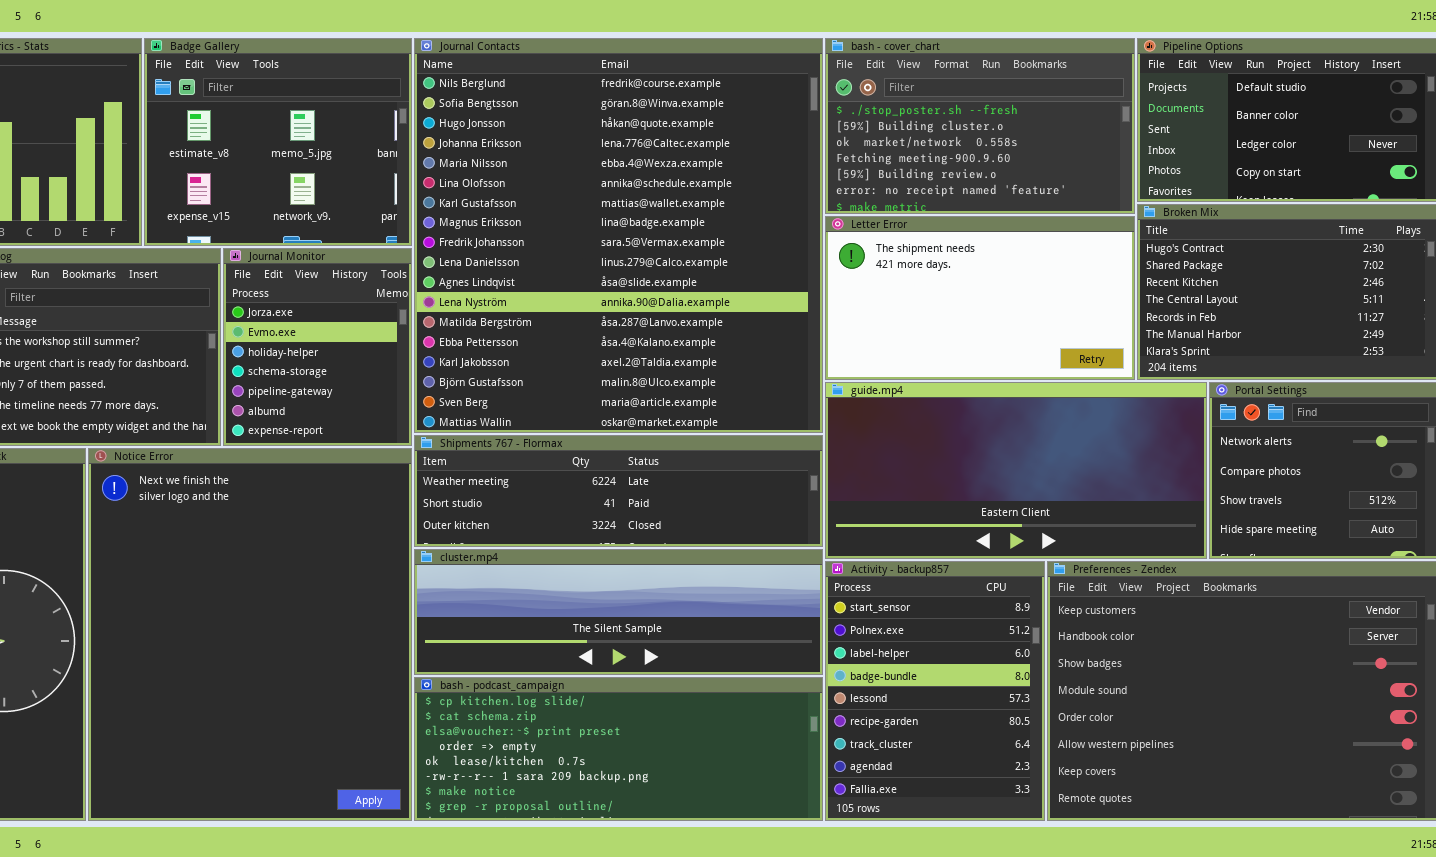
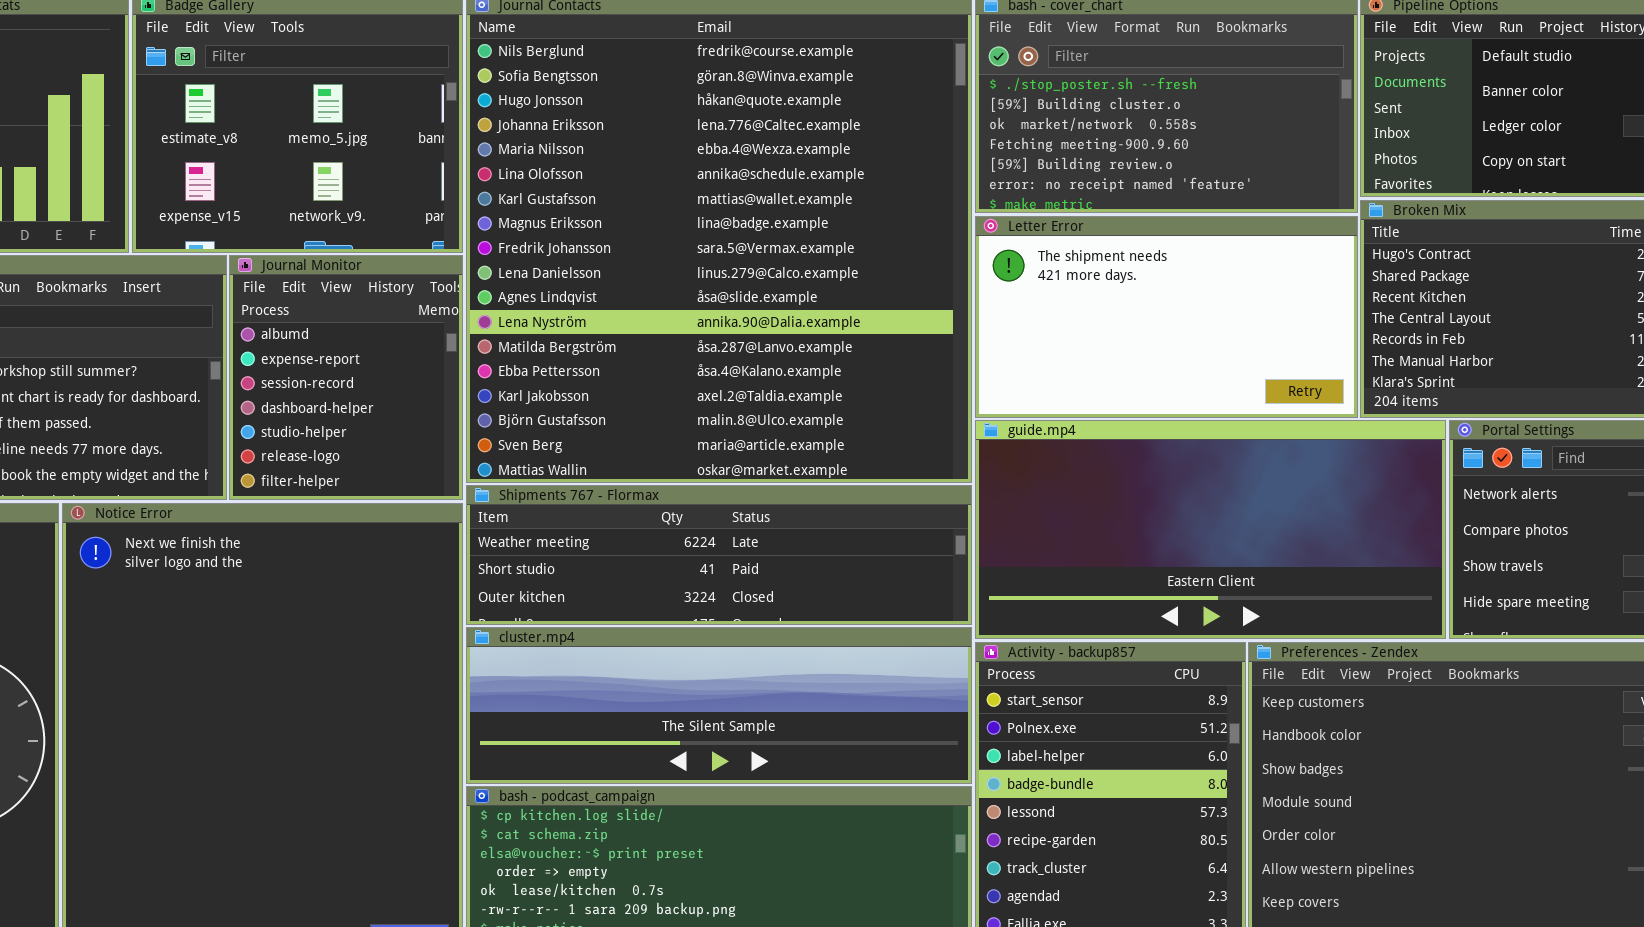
Journal Monitor: [223,248,412,446] -> [229,255,463,500], scrolled down 5 rows

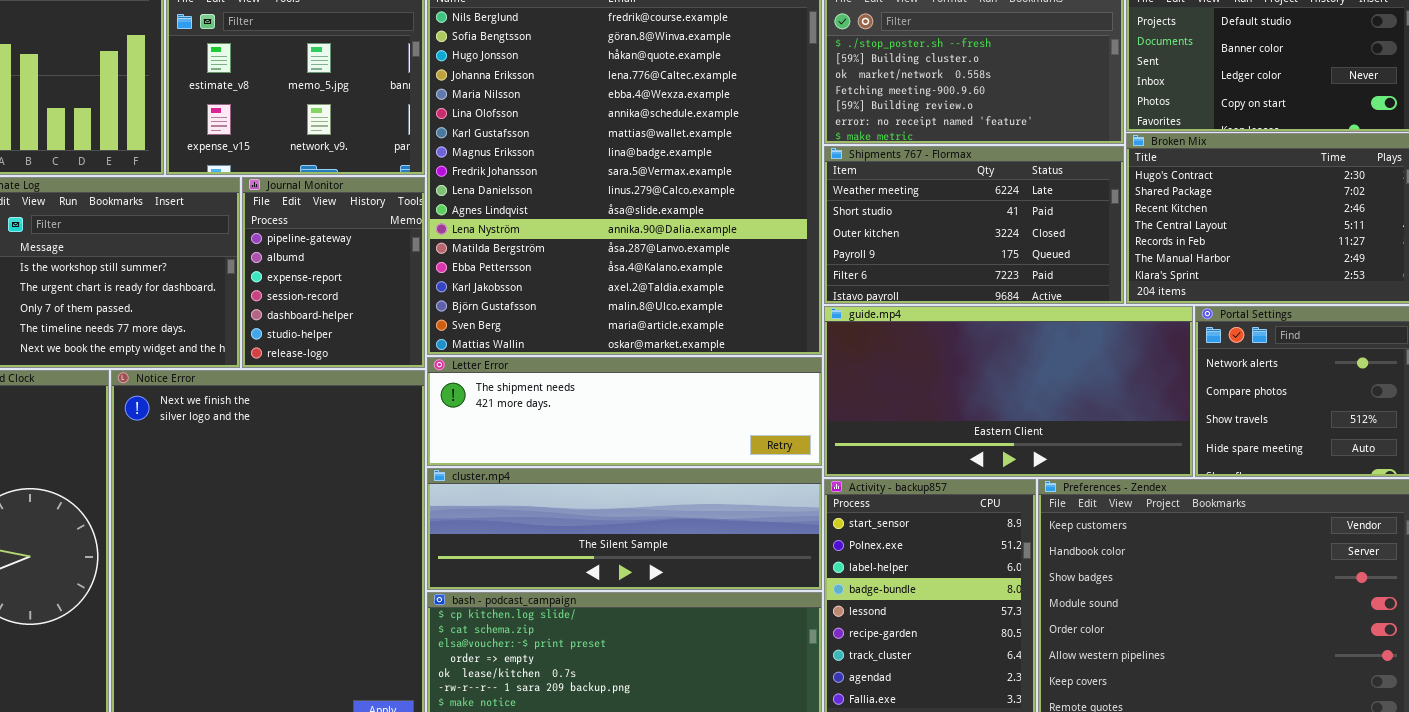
Letter Error: [975,216,1358,418] -> [427,357,822,466], moved, resized
Journal Monitor: [229,255,463,500] -> [242,177,425,368], scrolled up 1 row
Shipments 767 - Flormax: [466,485,972,625] -> [824,146,1124,304], moved, resized

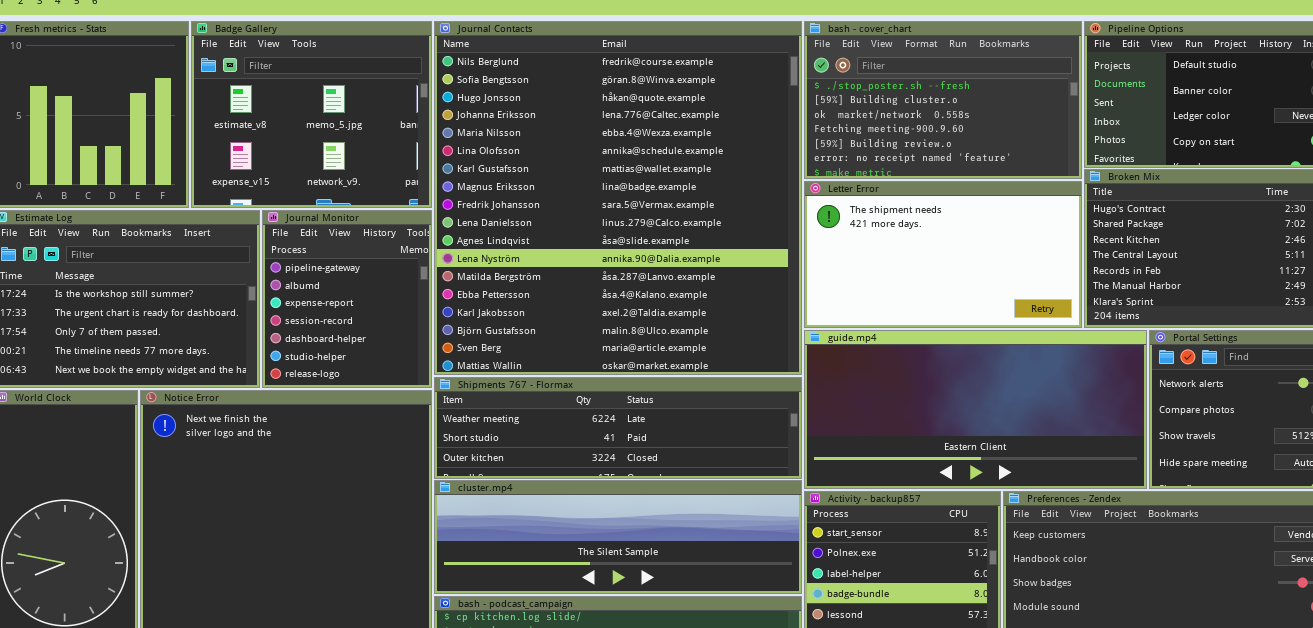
Shipments 767 - Flormax: [824,146,1124,304] -> [434,377,802,479], moved, resized
Letter Error: [427,357,822,466] -> [804,181,1082,328], moved, resized

